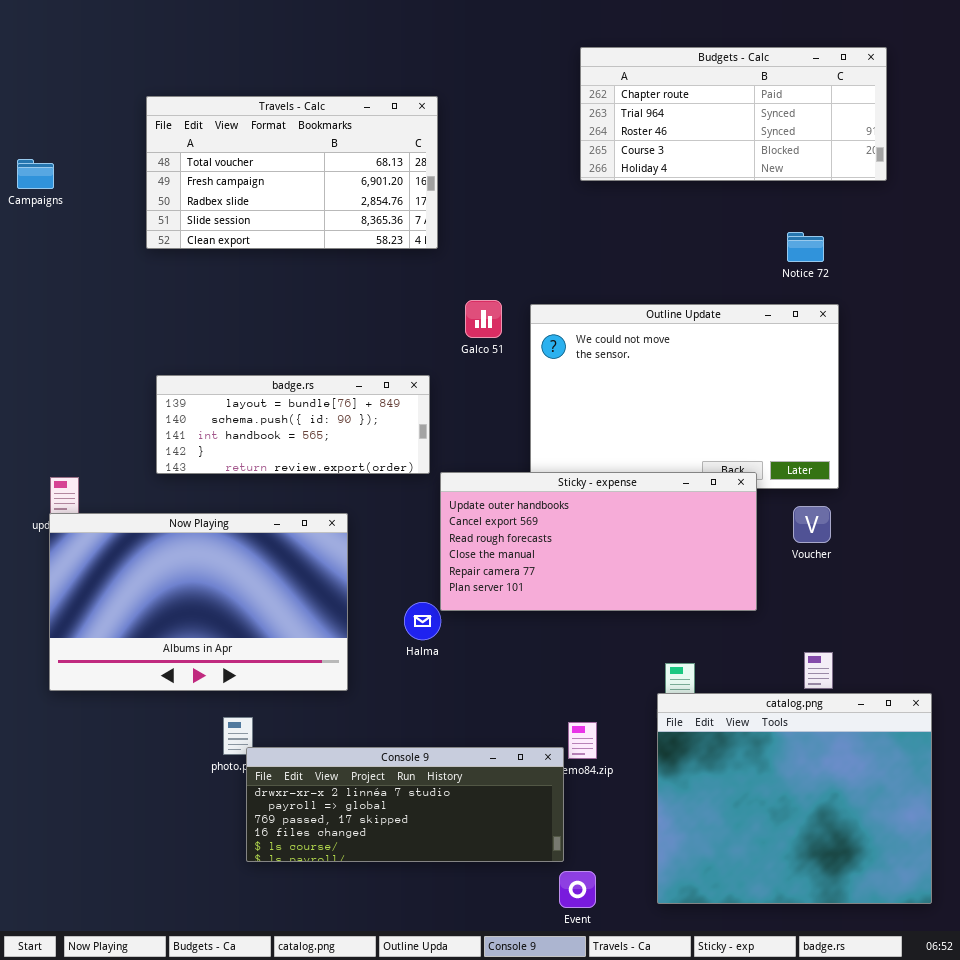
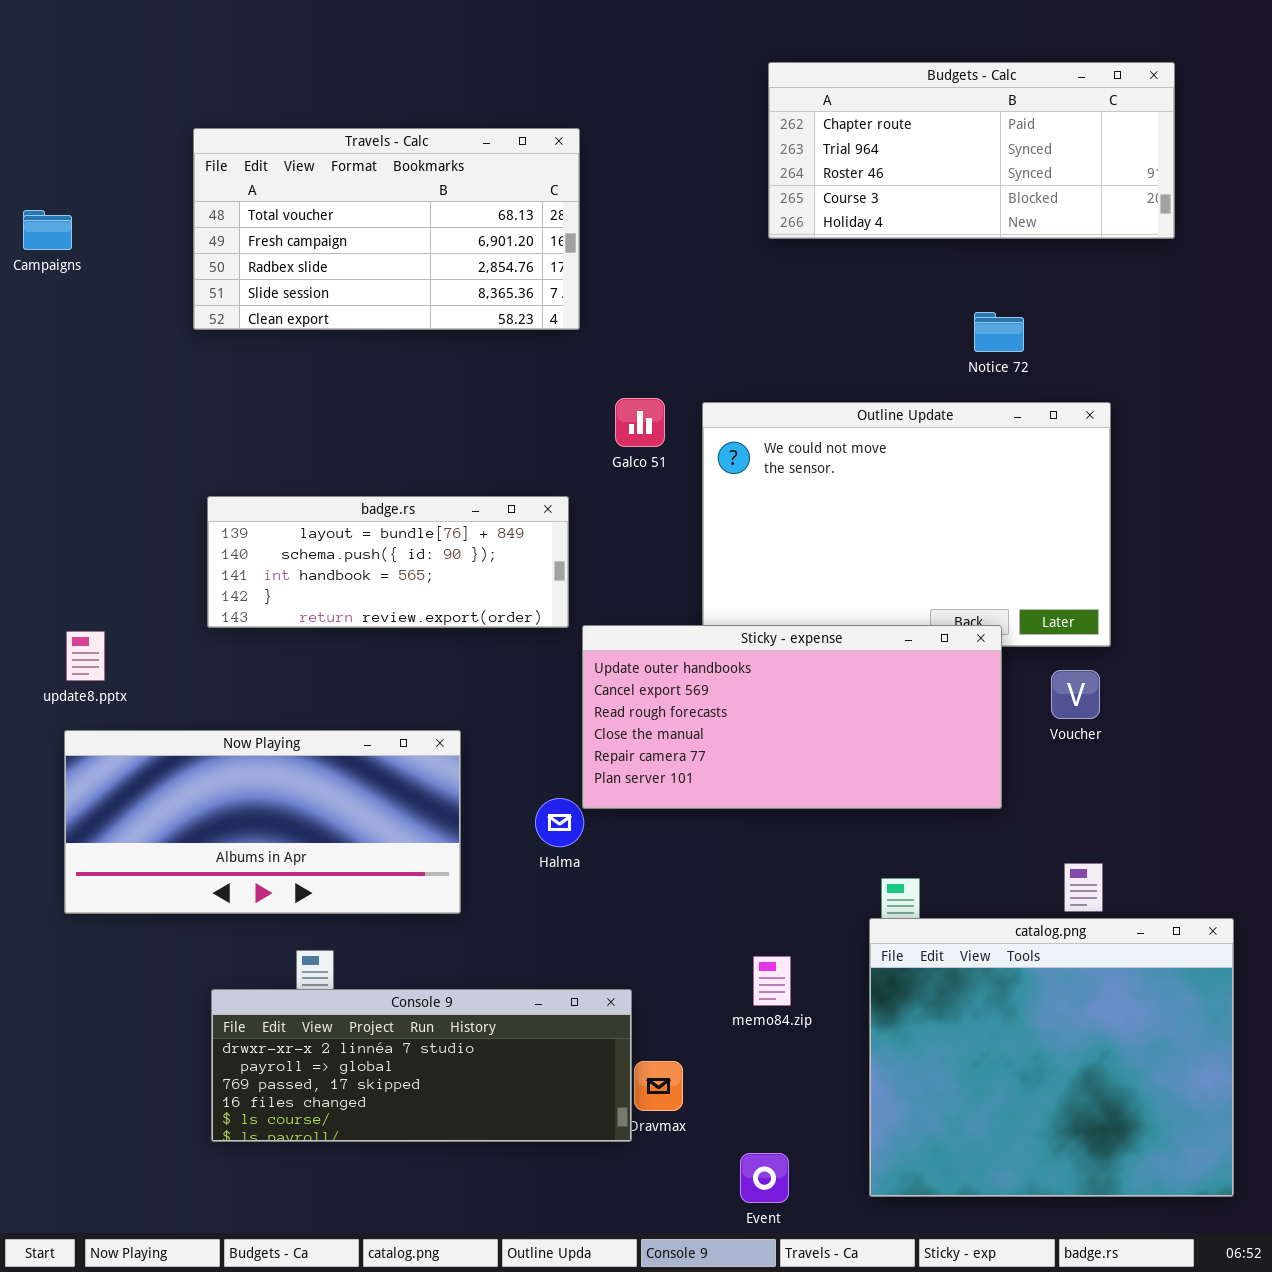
Notice 72: [787,232,824,262] -> [974,312,1024,352], moved
Now Playing: [49,513,348,691] -> [64,730,461,914], resized
Console 9: [246,747,564,862] -> [211,989,632,1142], moved

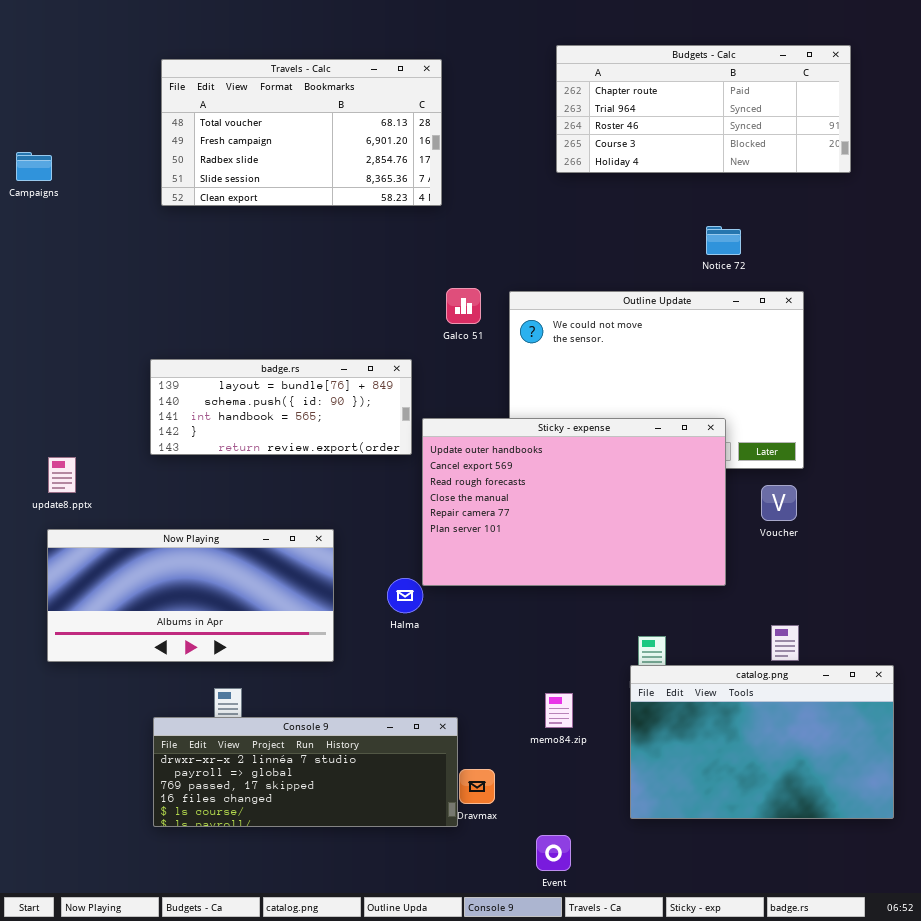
Travels - Calc: [193,128,580,330] -> [161,59,442,206], moved
Sticky - expense: [582,625,1002,809] -> [422,418,726,586], resized
catalog.png: [869,918,1234,1197] -> [630,665,894,819], resized

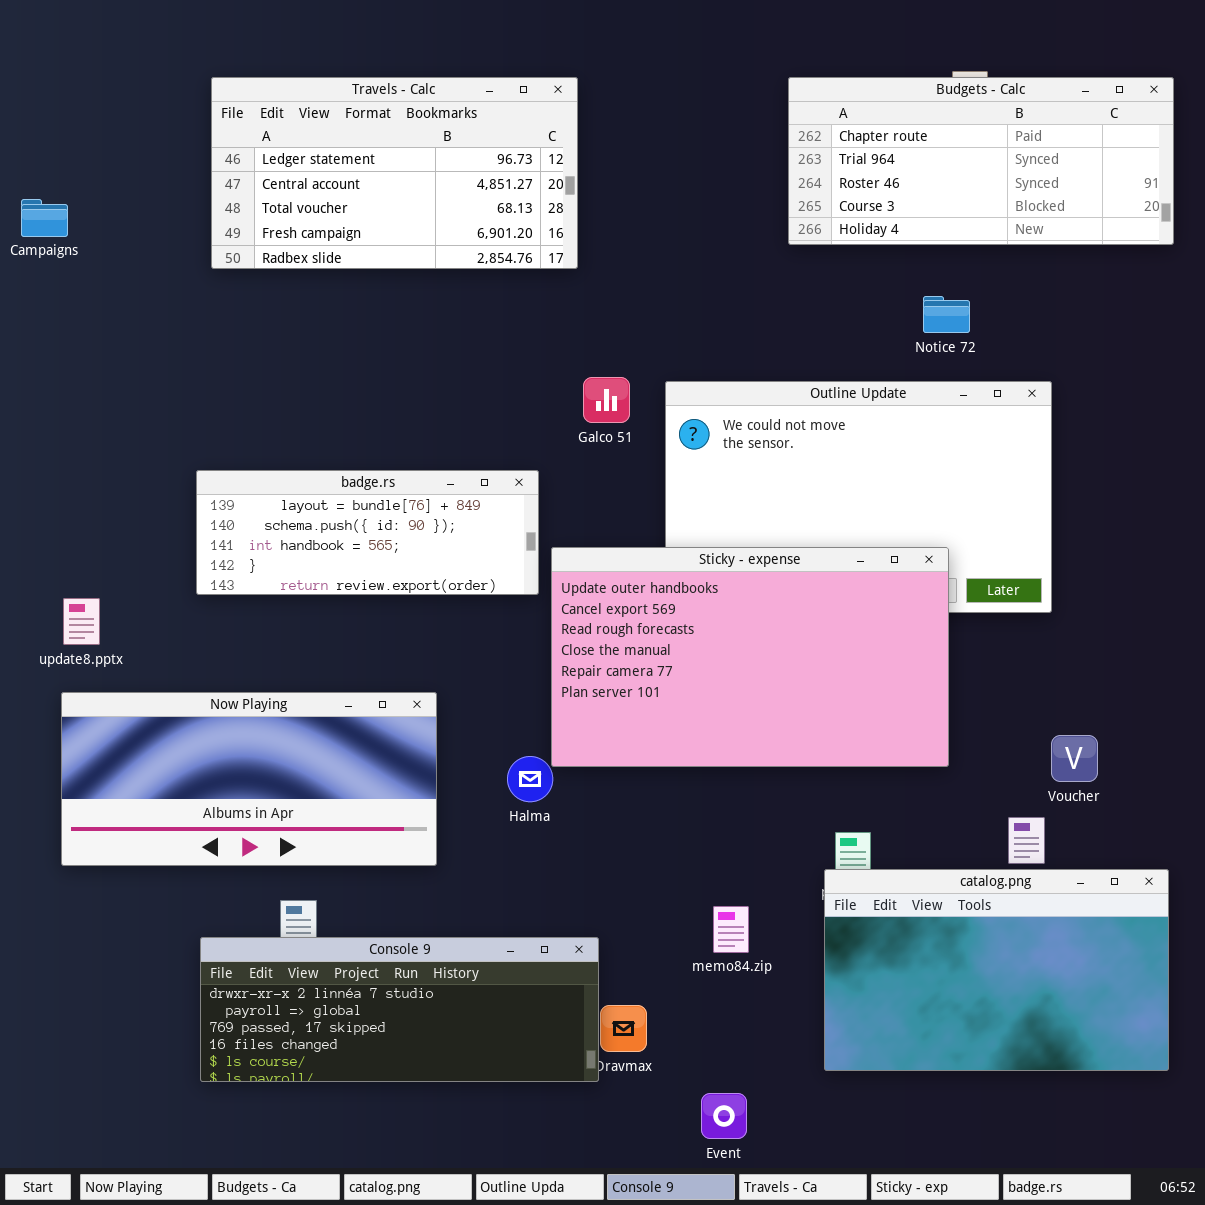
Budgets - Calc: [556,45,851,173] -> [788,77,1174,245], moved
Travels - Calc: [161,59,442,206] -> [211,77,578,269], scrolled up 2 rows
Voucher: [761,485,797,521] -> [1051,735,1098,782], moved

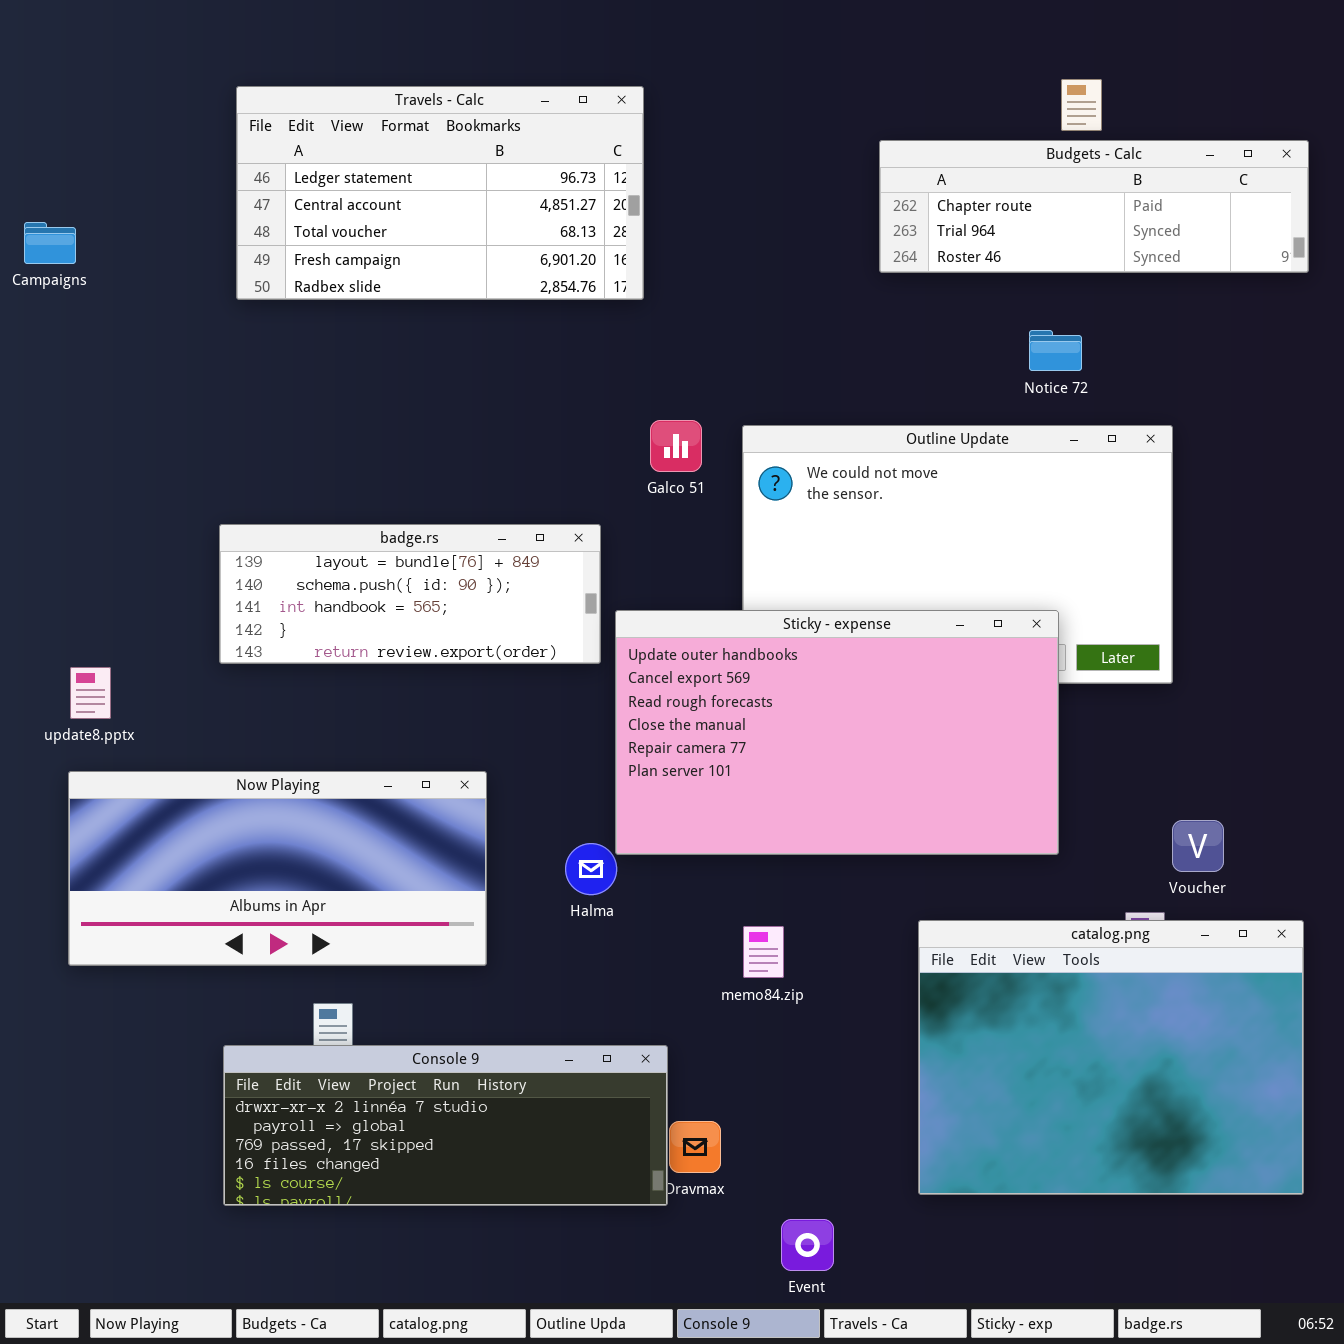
Budgets - Calc: [788,77,1174,245] -> [879,140,1309,273], resized
catalog.png: [824,869,1169,1071] -> [918,920,1304,1195], resized
memo84.zip: [713,906,749,953] -> [743,926,784,978], moved

